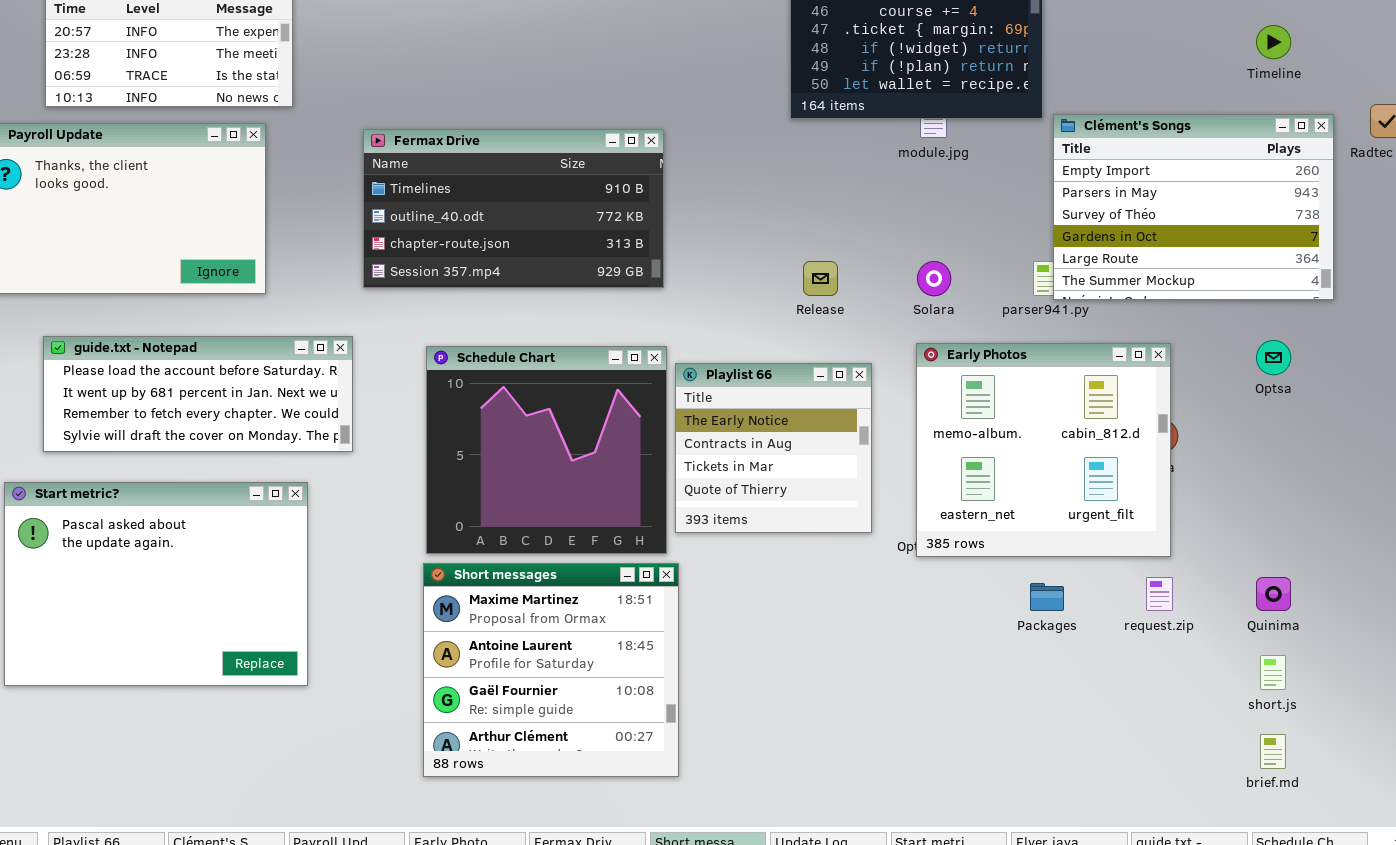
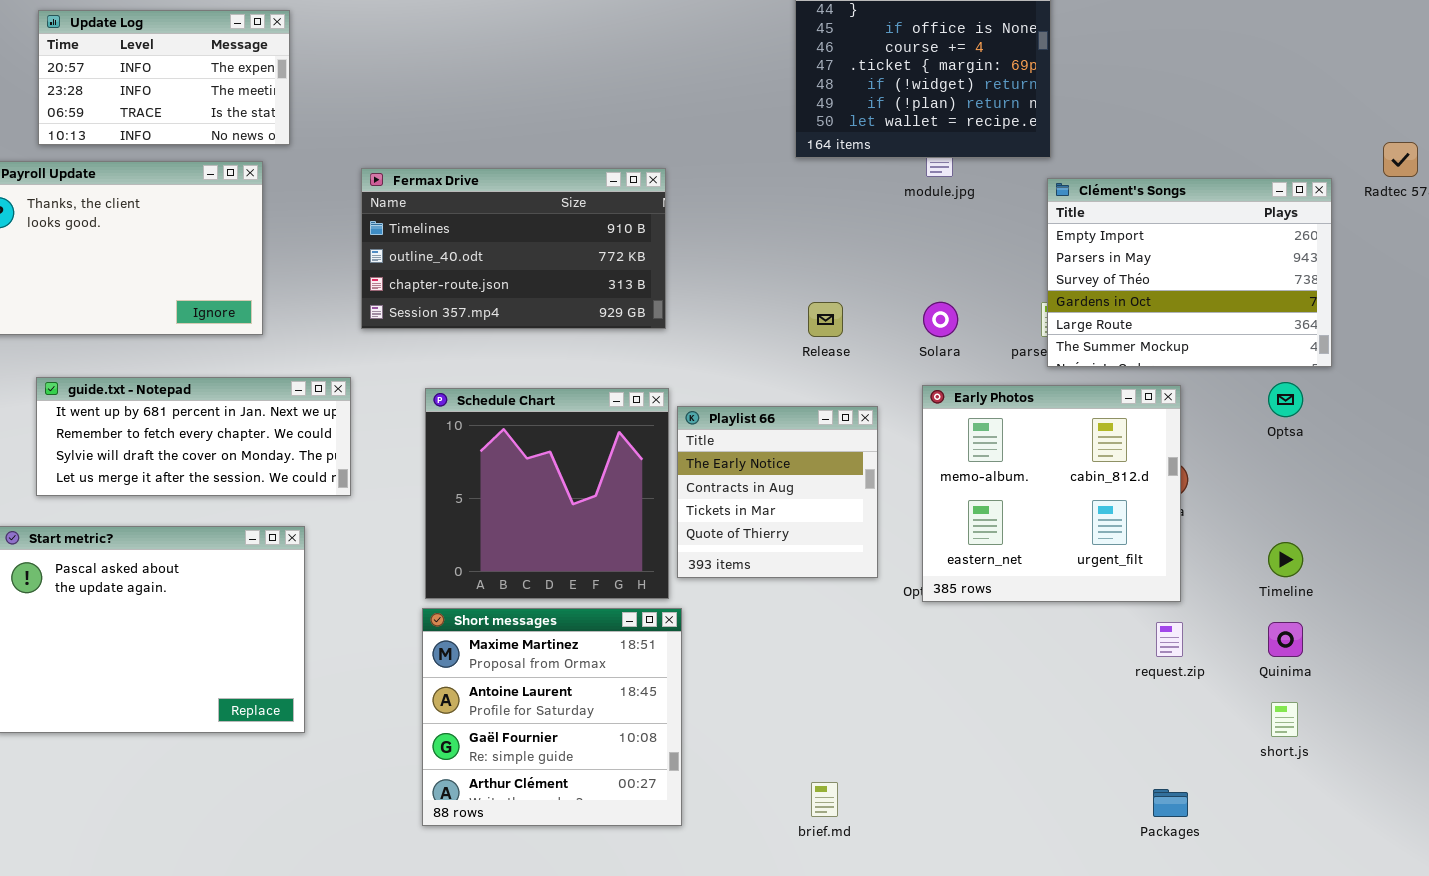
Timeline: [1256,25,1291,59] -> [1268,542,1303,577], moved
Clément's Songs: [1053,114,1334,300] -> [1047,178,1332,367], moved
guide.txt - Notepad: [43,336,353,452] -> [36,377,351,496], scrolled down 1 row
Packages: [1030,583,1064,611] -> [1153,789,1188,817], moved
brief.md: [1260,734,1286,769] -> [811,782,838,817], moved

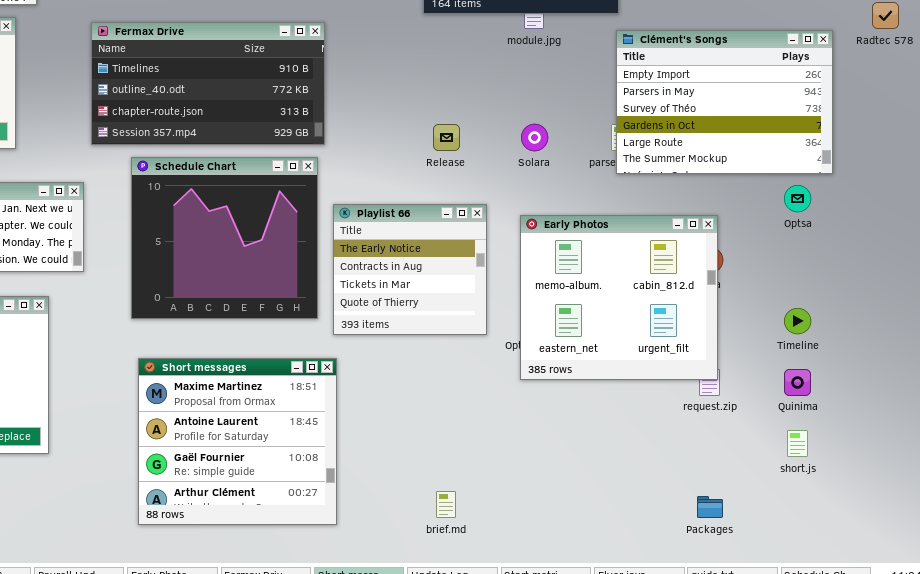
Early Photos: [922,385,1181,602] -> [520,215,718,380], moved
Schedule Chart: [425,388,669,599] -> [131,157,318,319], moved

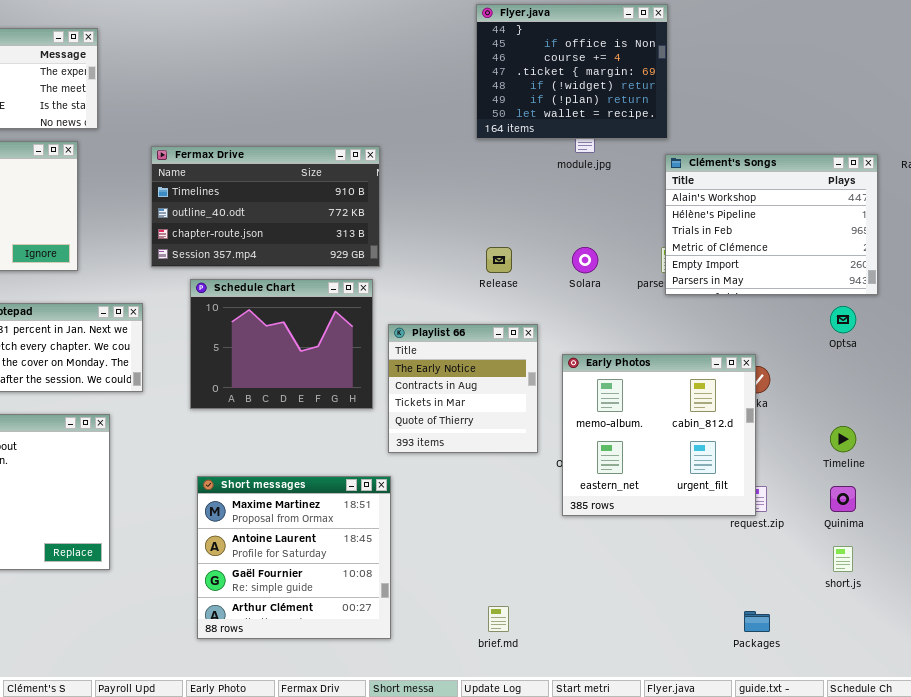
Clément's Songs: [616,30,833,174] -> [665,154,878,295], scrolled up 4 rows
Schedule Chart: [131,157,318,319] -> [190,279,373,409], resized
Early Photos: [520,215,718,380] -> [562,354,756,516], moved

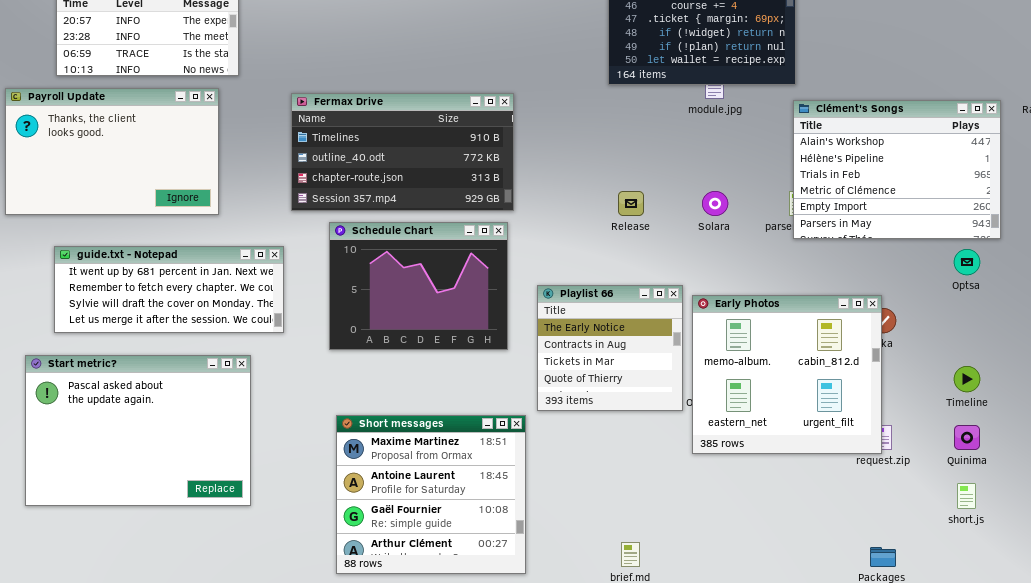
Playlist 66: [388,324,538,453] -> [537,285,683,411], moved

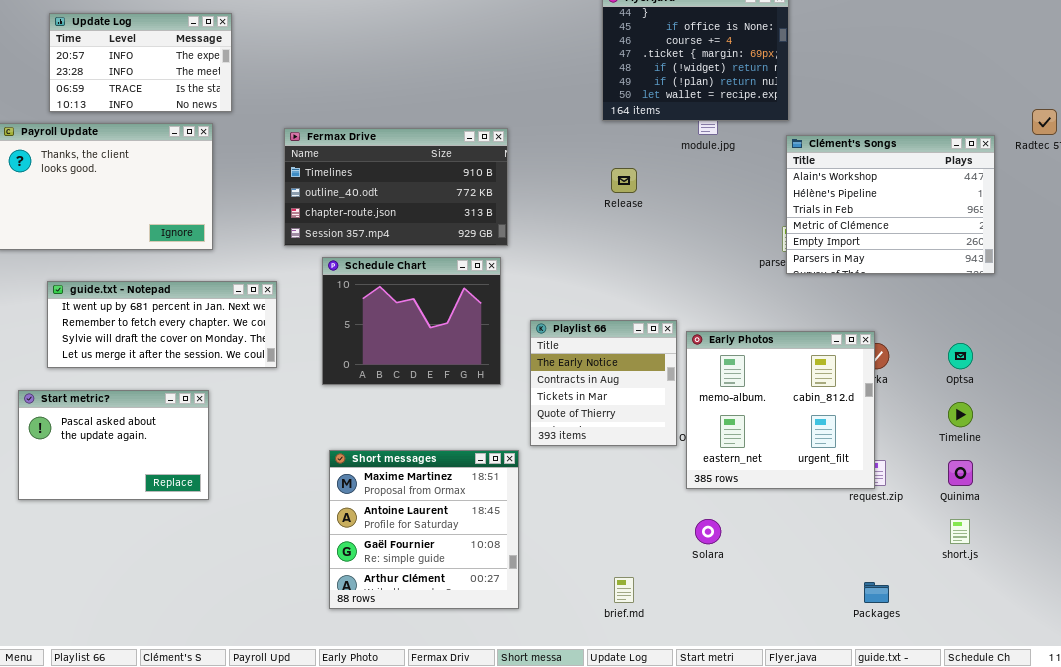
Release: [618,191,644,216] -> [611,168,637,193], moved
Solara: [702,191,728,216] -> [695,519,721,544], moved
Optsa: [954,249,980,275] -> [948,343,973,369], moved
Start metric?: [25,355,251,506] -> [18,390,209,500], resized

